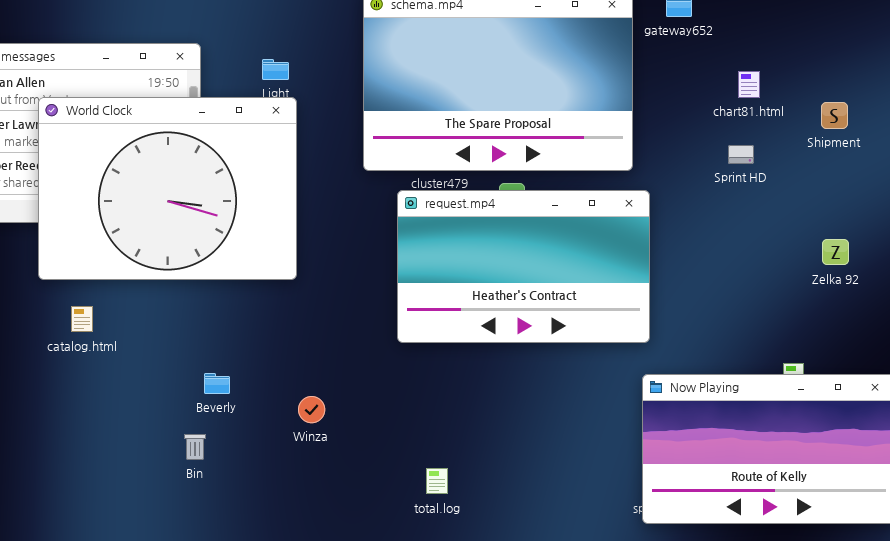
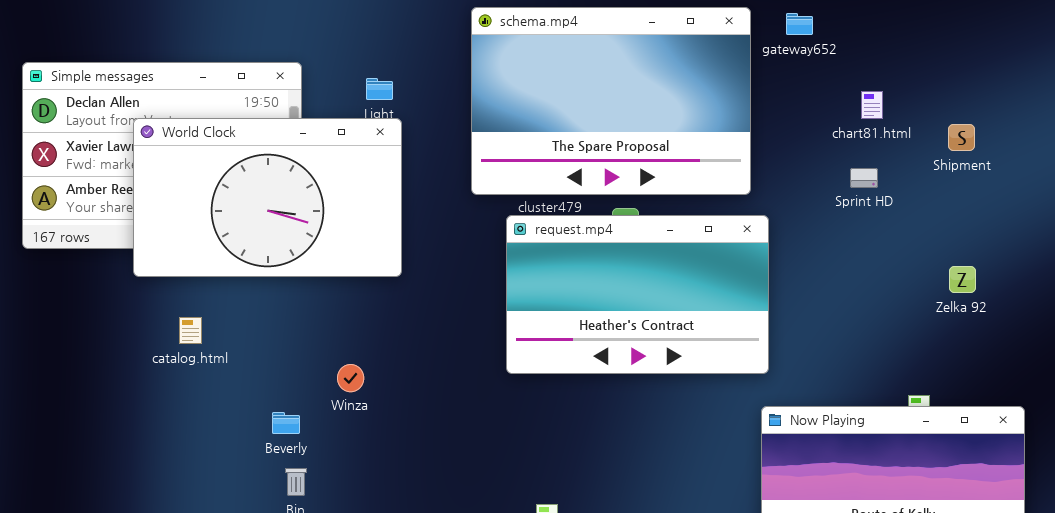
World Clock: [38,97,297,280] -> [133,118,402,277], resized
catalog.html: [71,306,93,332] -> [179,317,202,344], moved
Beverly: [204,373,230,394] -> [272,412,300,434], moved
Winza: [298,396,325,423] -> [337,364,364,392], moved

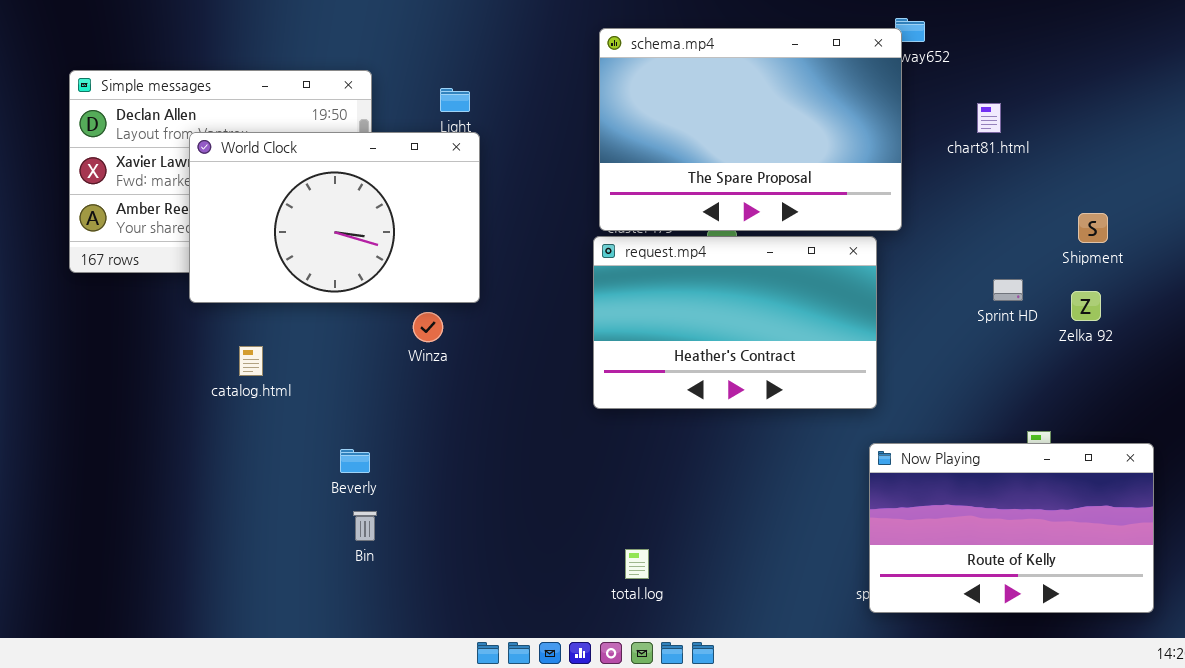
schema.mp4: [471,7,751,195] -> [599,28,902,231], moved
Shipment: [948,124,975,151] -> [1078,213,1108,243], moved
Sprint HD: [850,168,878,188] -> [993,279,1023,301], moved
Winza: [337,364,364,392] -> [413,312,443,342], moved

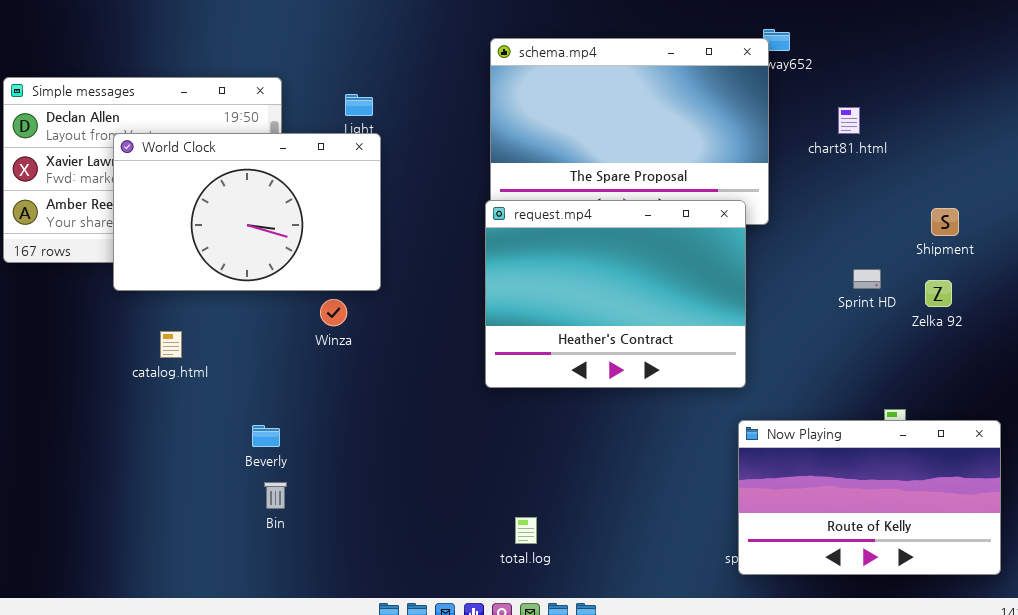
request.mp4: [593,236,877,409] -> [485,200,746,388], resized

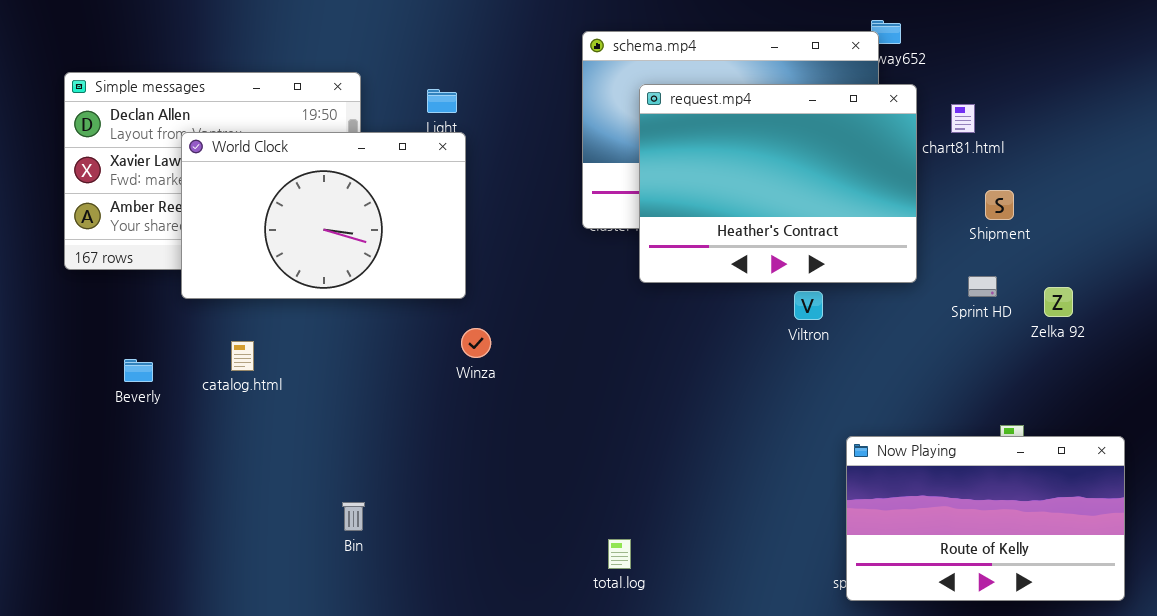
request.mp4: [485,200,746,388] -> [639,84,917,283], moved
Shipment: [931,208,959,236] -> [985,190,1014,220], moved
Winza: [320,299,347,326] -> [461,328,491,358], moved
Beverly: [252,425,280,447] -> [124,359,153,382], moved

